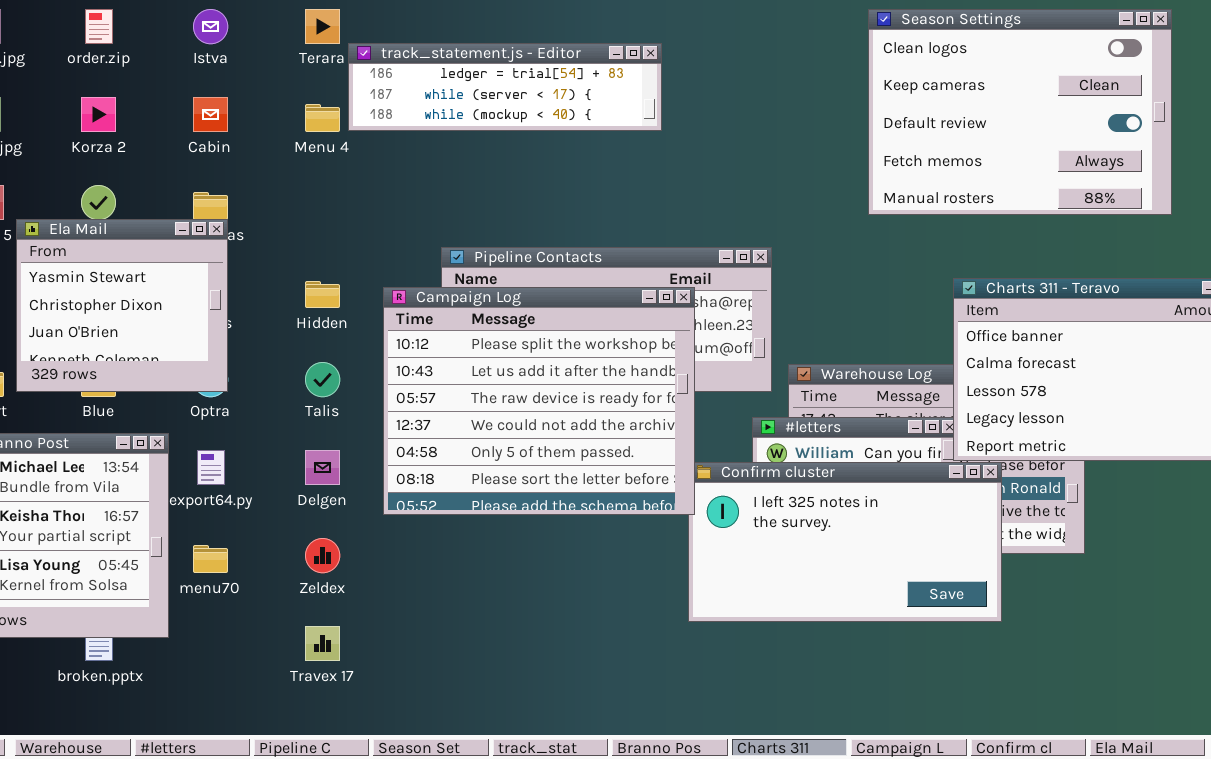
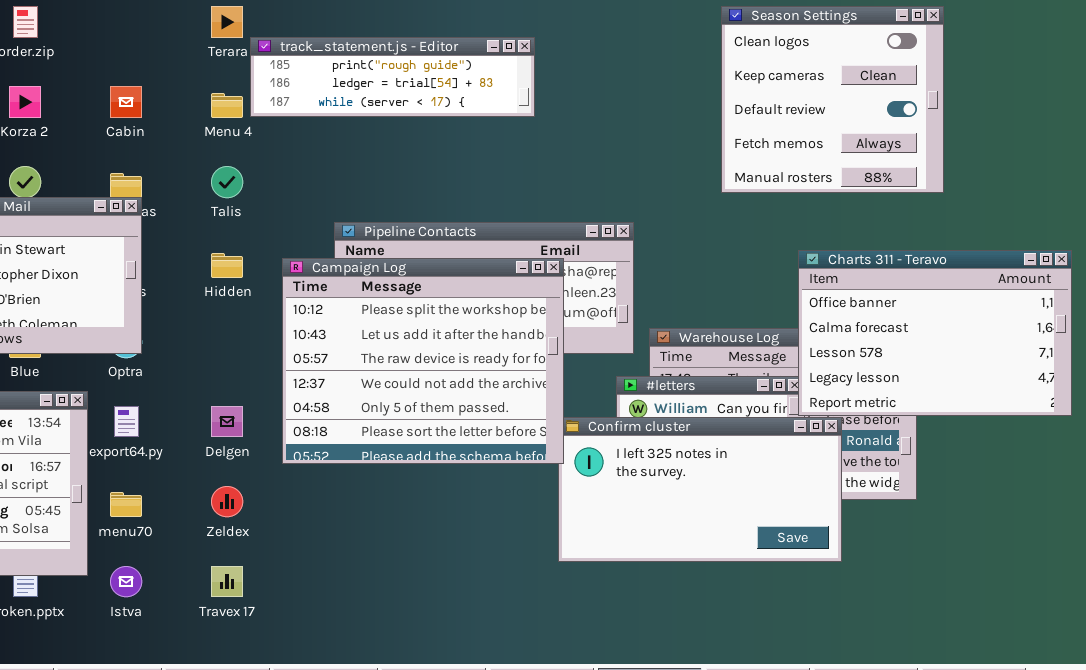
Istva: [193,9,228,44] -> [110,566,142,597], moved
Season Settings: [868,9,1172,215] -> [721,6,944,193], resized
track_statement.js - Editor: [348,43,662,131] -> [250,37,535,117], scrolled up 1 row
Talis: [305,362,340,397] -> [211,166,243,198], moved

